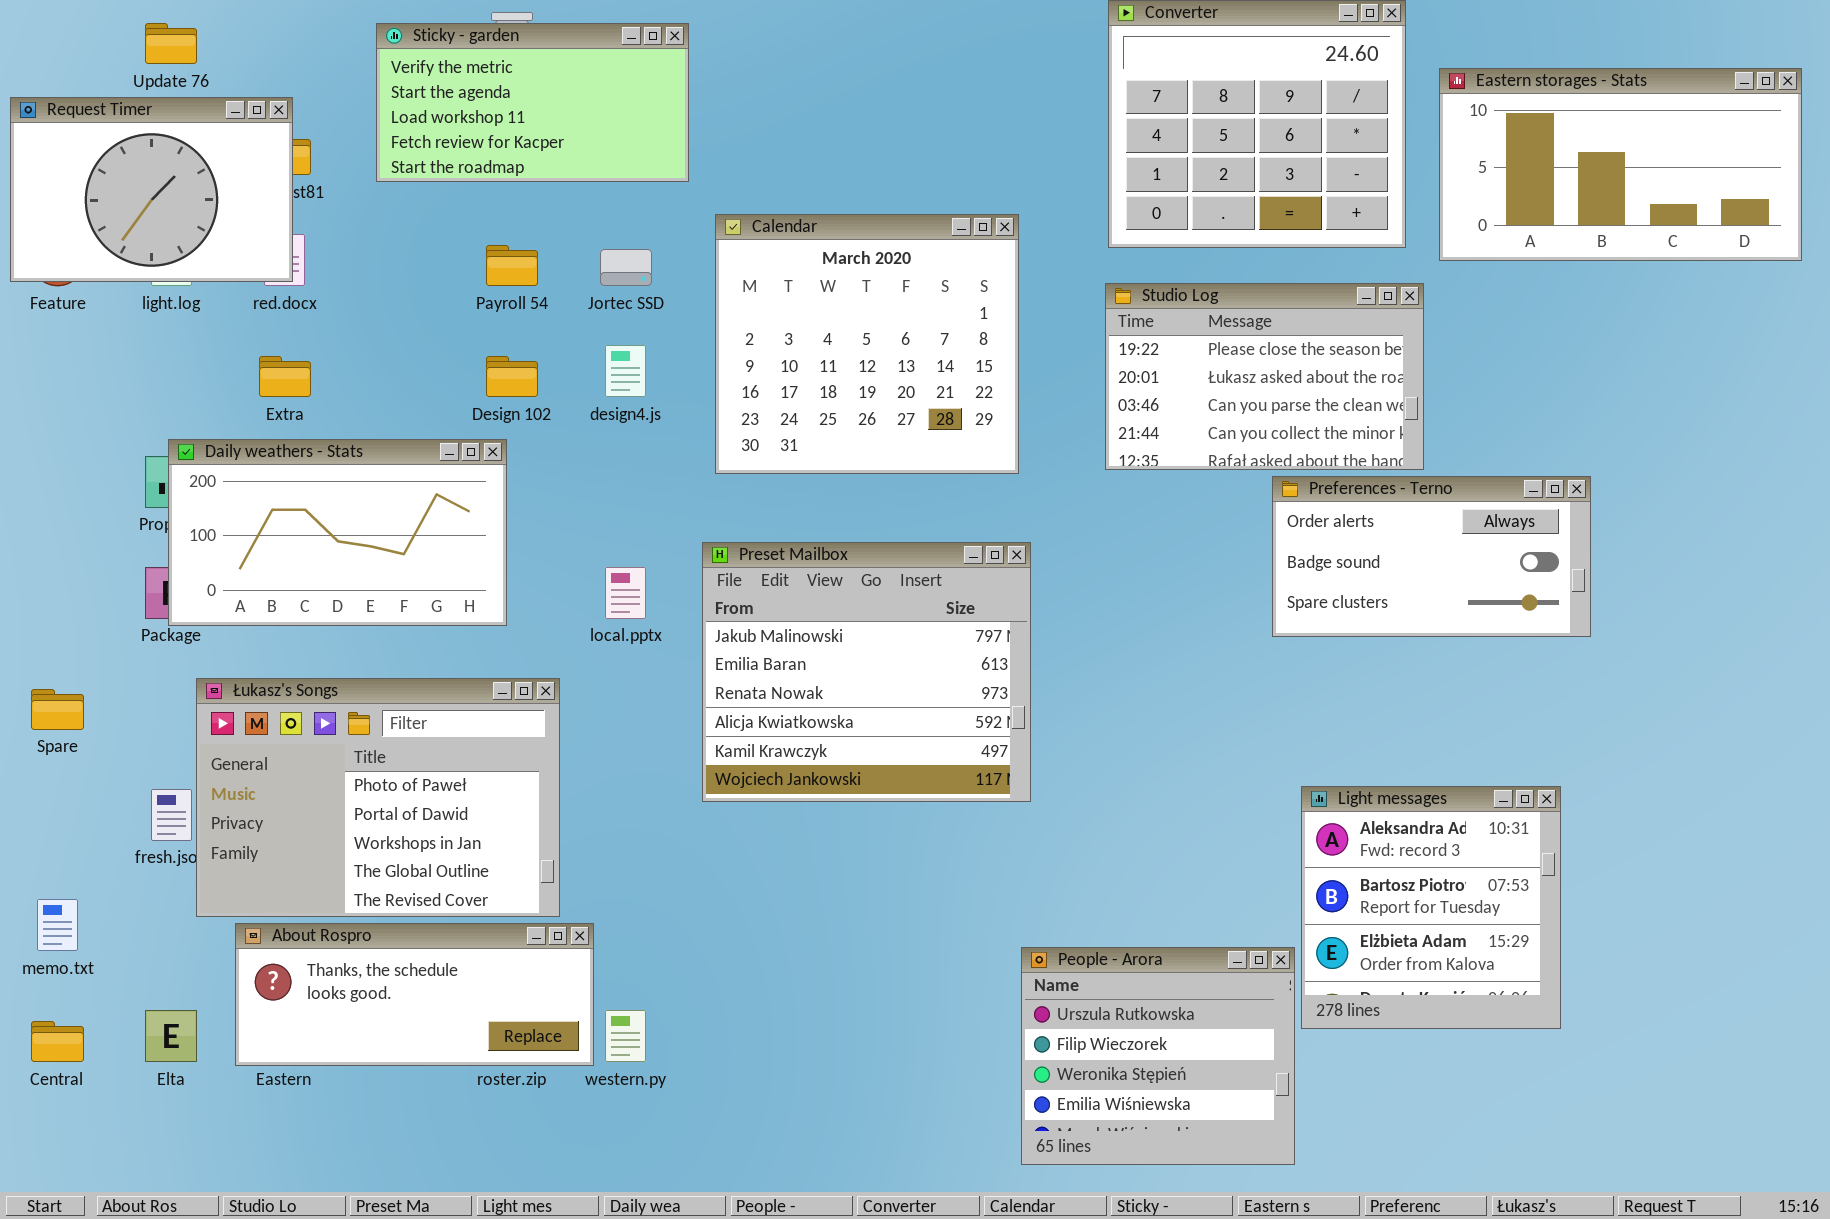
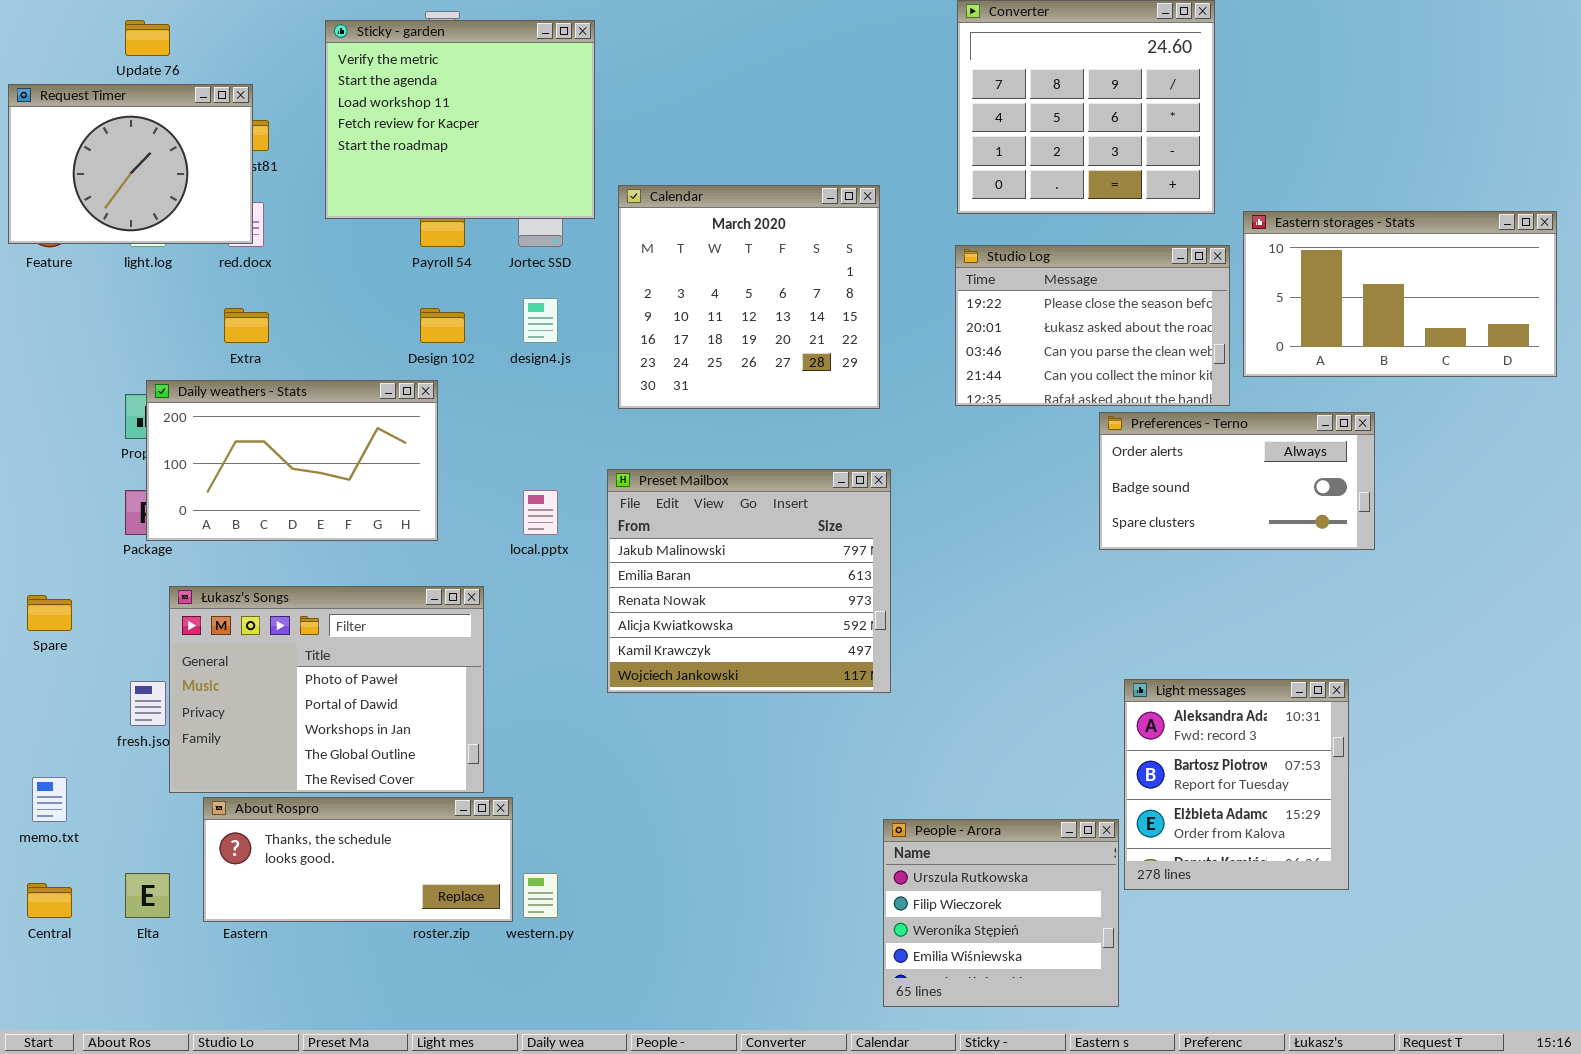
Sticky - garden: [376,23,689,182] -> [325,20,595,219], resized
Eastern storages - Stats: [1439,68,1802,261] -> [1243,211,1557,377], moved

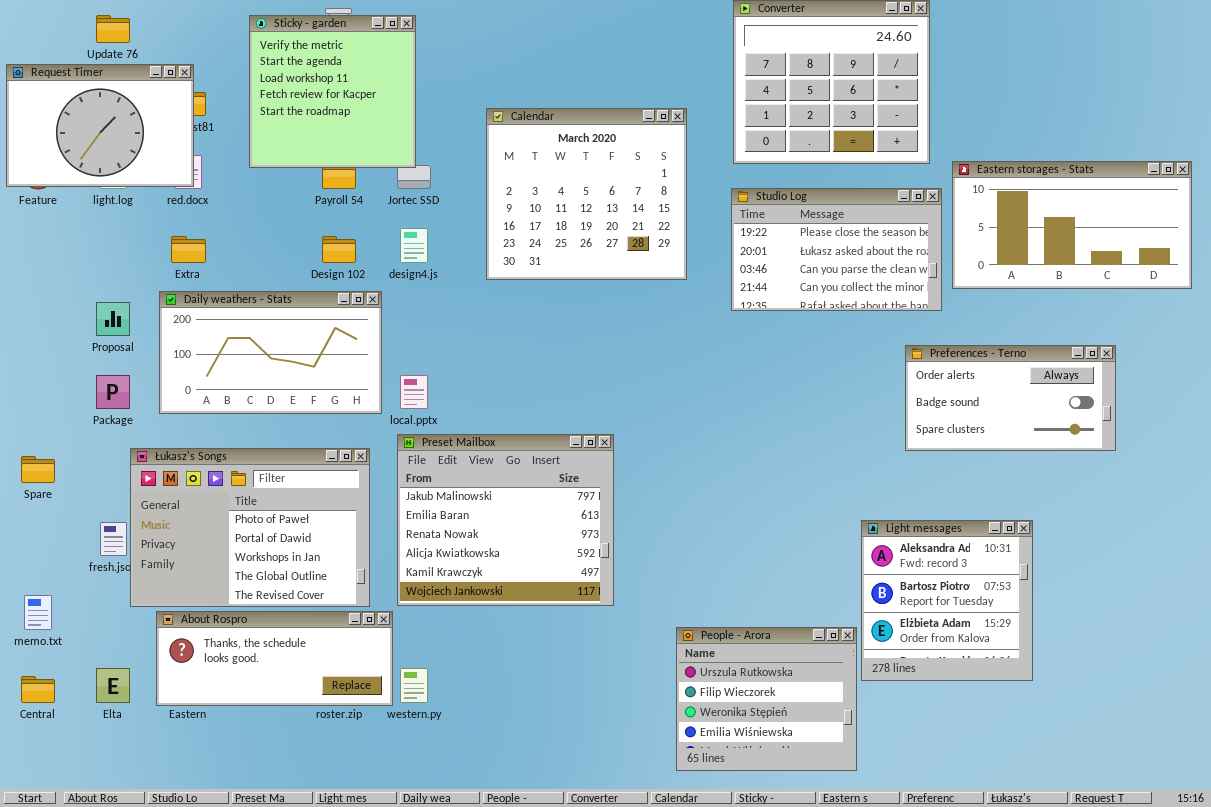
Sticky - garden: [325,20,595,219] -> [249,15,416,168], resized
Calendar: [618,185,880,409] -> [486,108,687,280], moved
Daily weathers - Stats: [146,380,438,541] -> [159,291,382,414], moved
Preferences - Terno: [1099,412,1375,550] -> [905,345,1116,451], moved
Preset Mailbox: [607,469,891,693] -> [397,434,614,606], moved

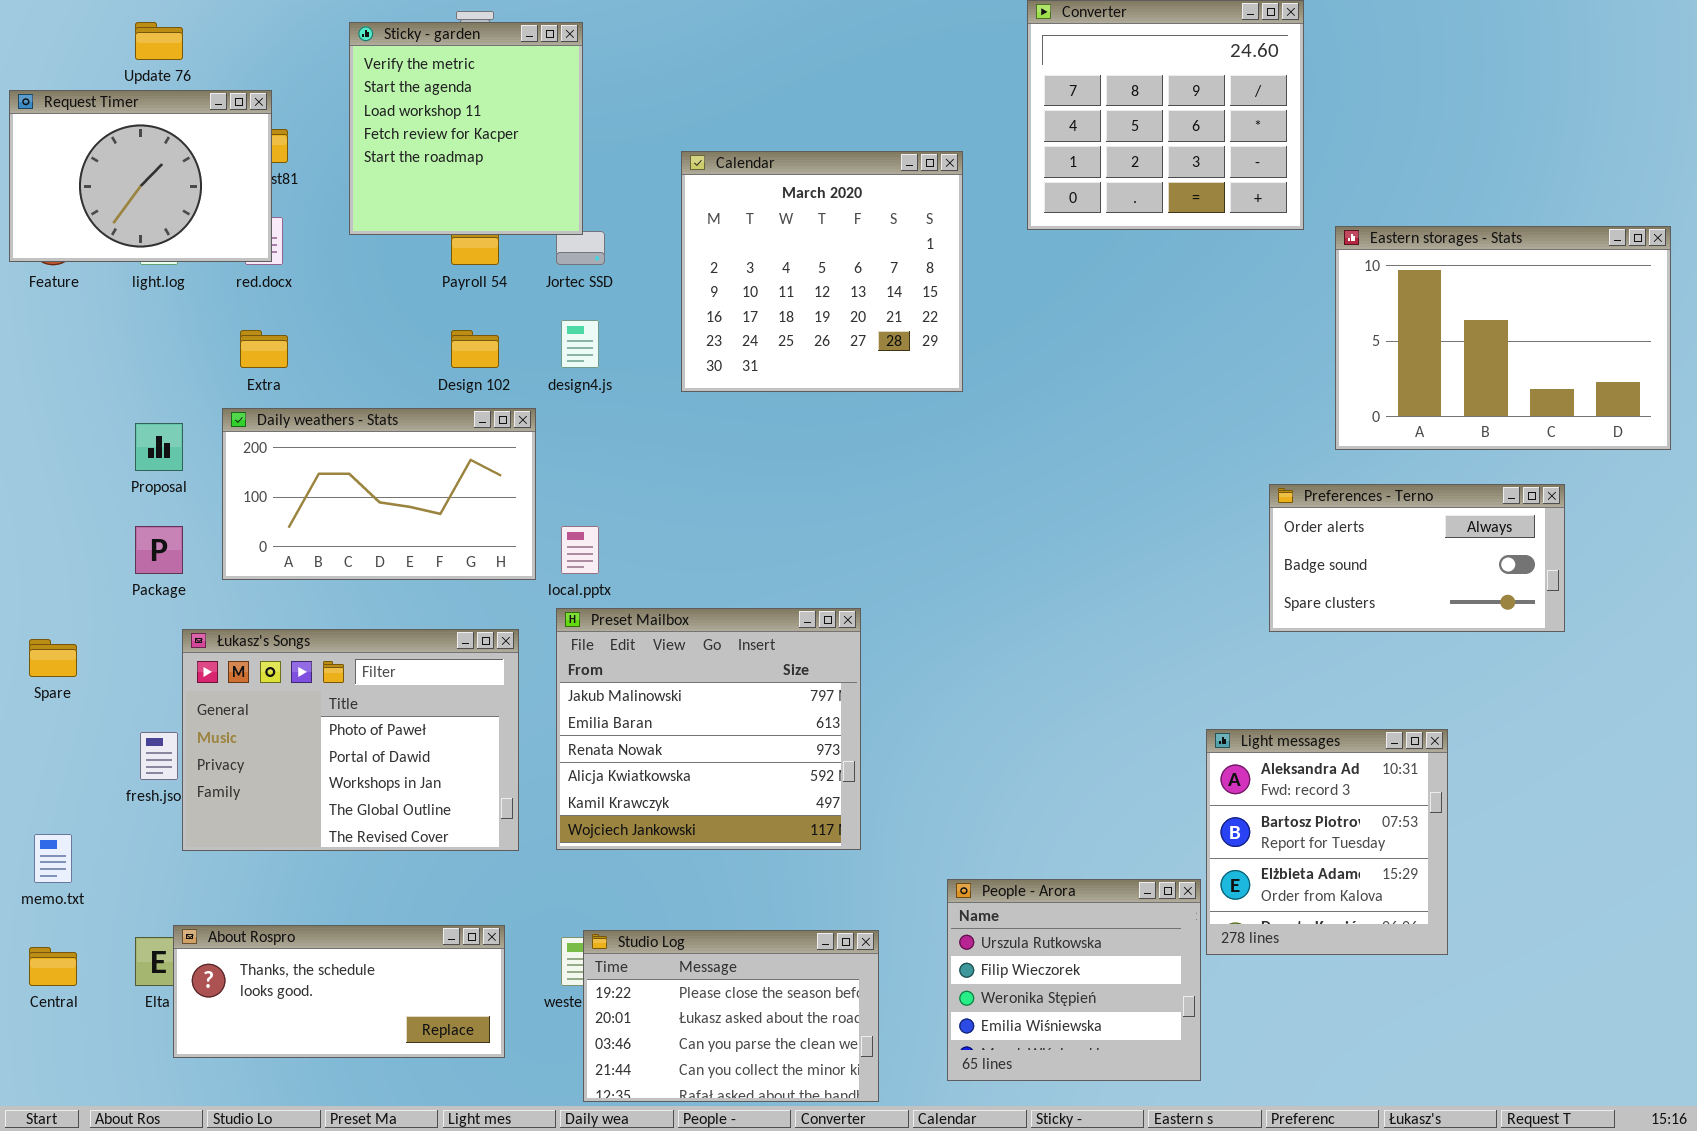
Eastern storages - Stats: [952,161,1192,289] -> [1335,226,1671,450], resized
Studio Log: [731,188,942,311] -> [583,930,879,1102], moved
About Rospro: [156,611,393,706] -> [173,925,505,1058], moved

